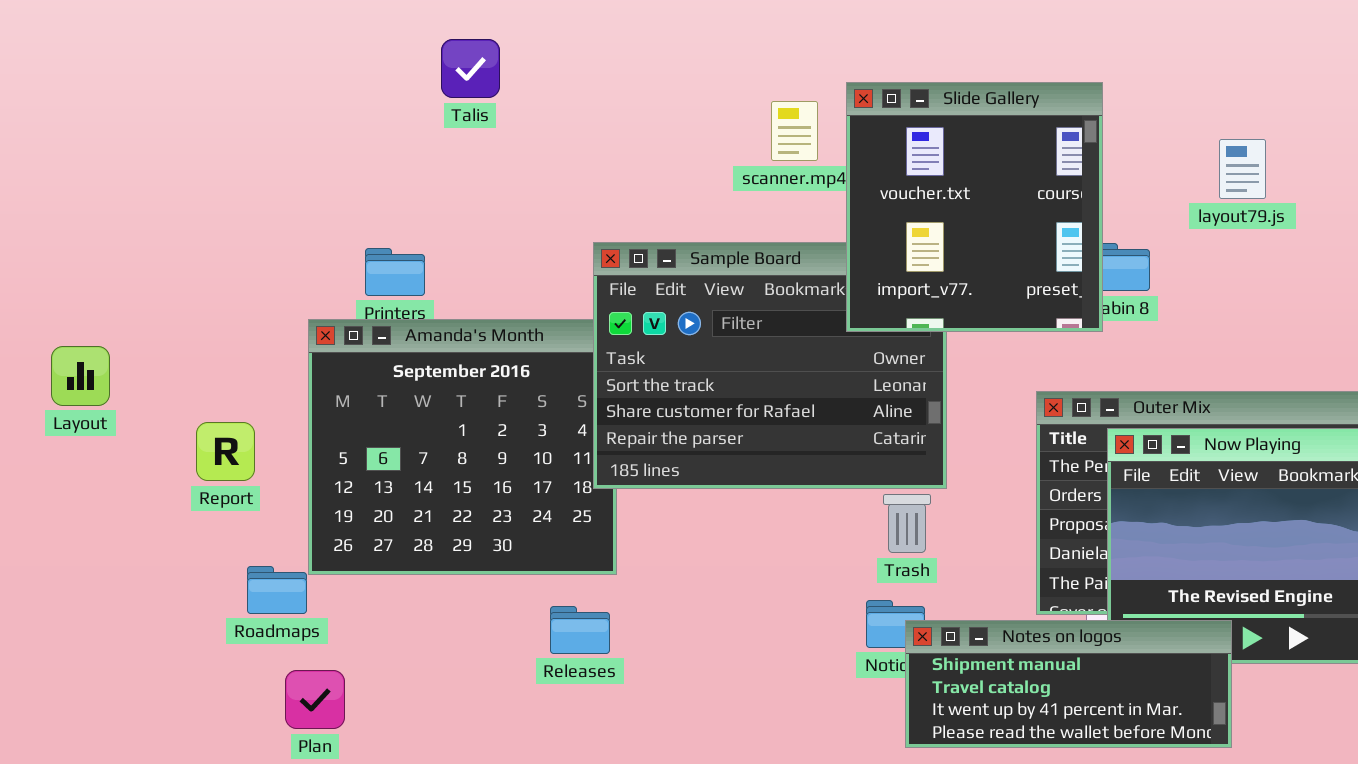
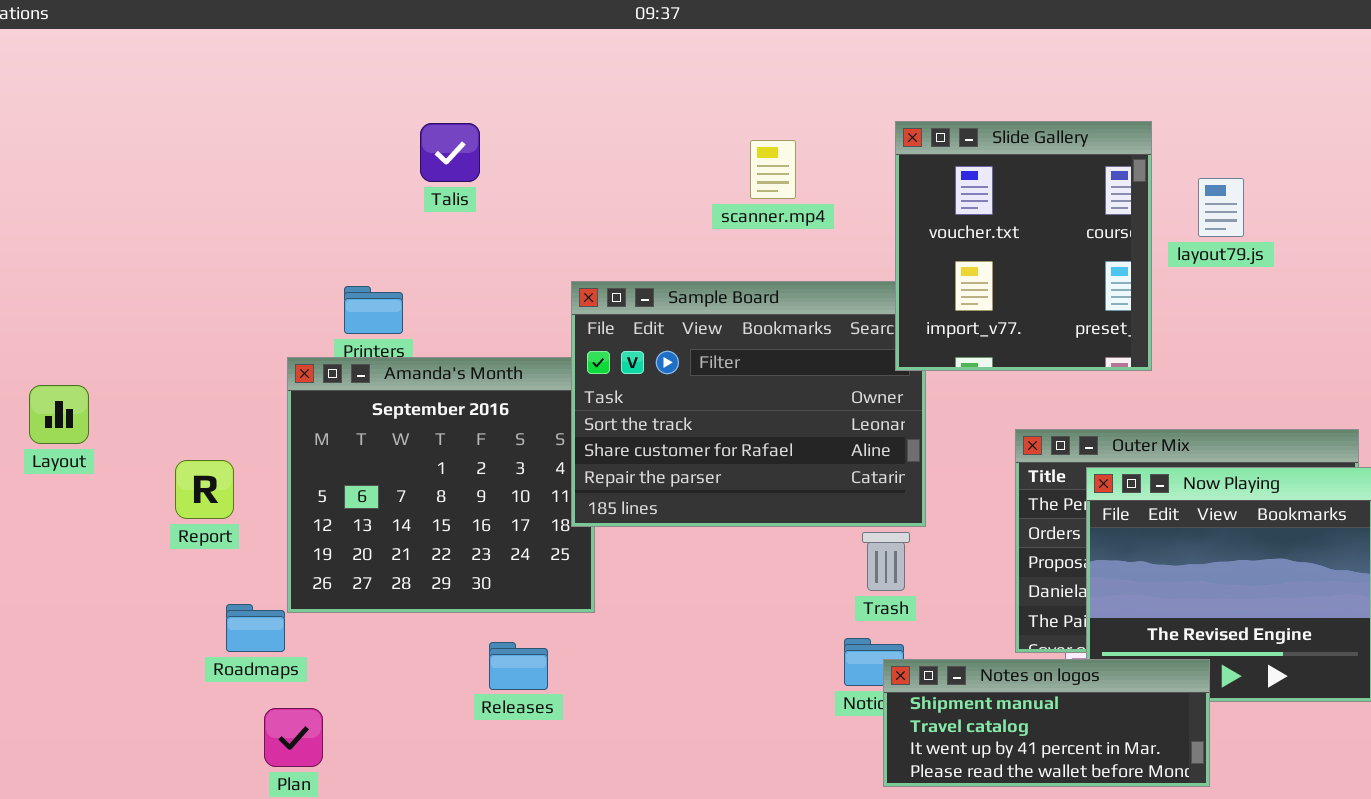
Talis: [441,39,500,98] -> [420,123,480,182], moved
Slide Gallery: [846,82,1103,332] -> [895,121,1152,371], moved
Releases: [550,606,610,654] -> [489,642,548,690], moved

